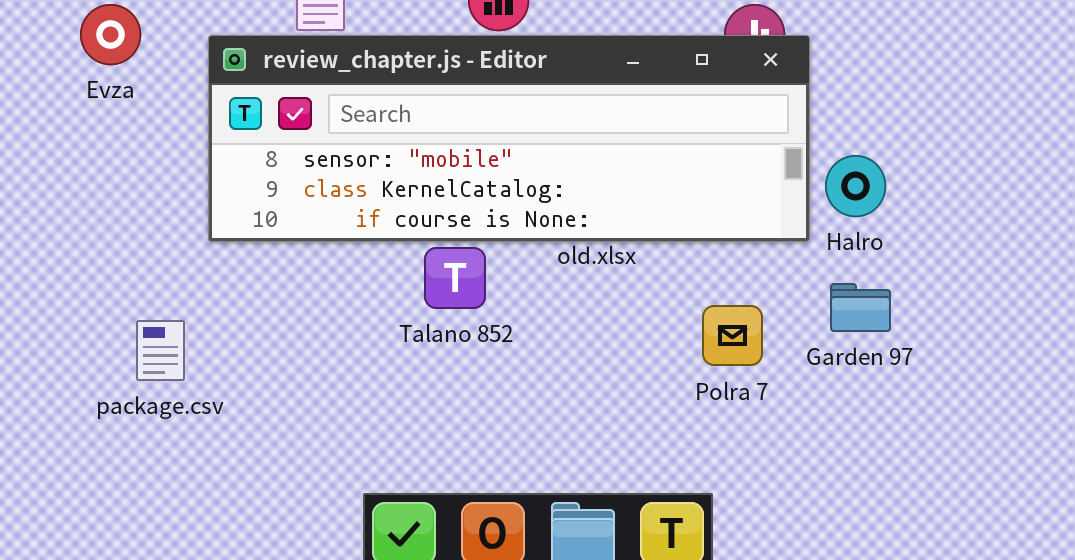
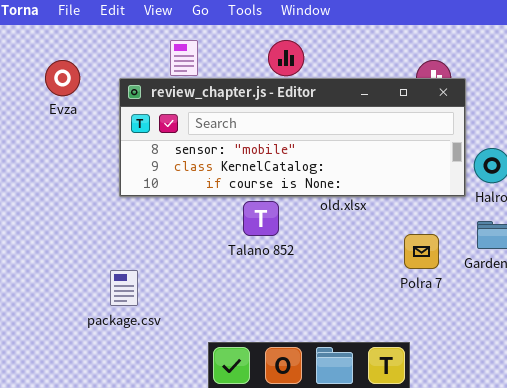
package.csv: [136,320,185,381] -> [110,270,138,306], moved

